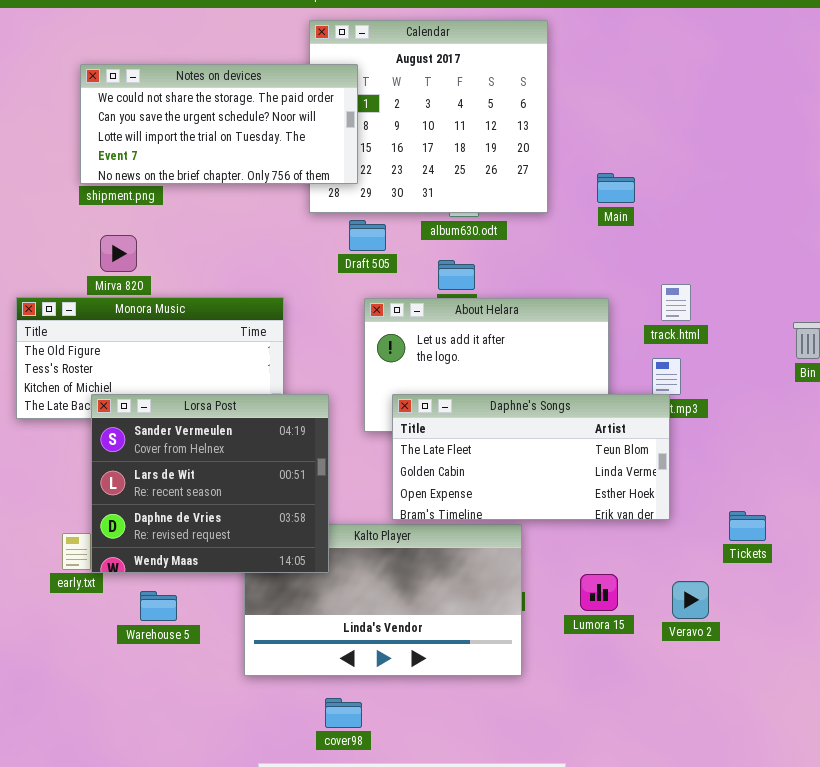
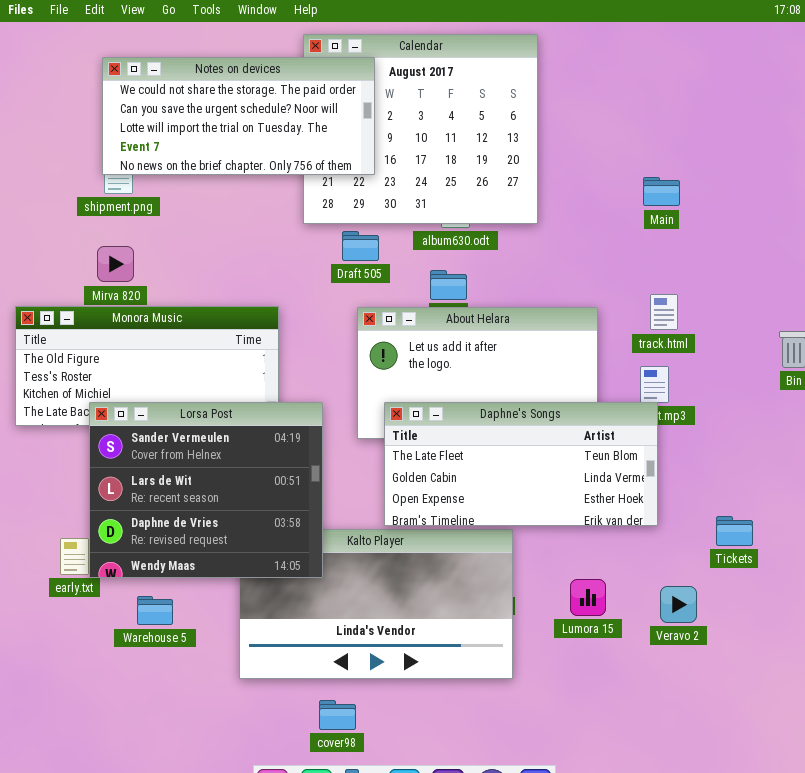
Notes on devices: [80,64,358,184] -> [102,57,375,175], moved
Main: [597,173,635,203] -> [643,177,680,206], moved

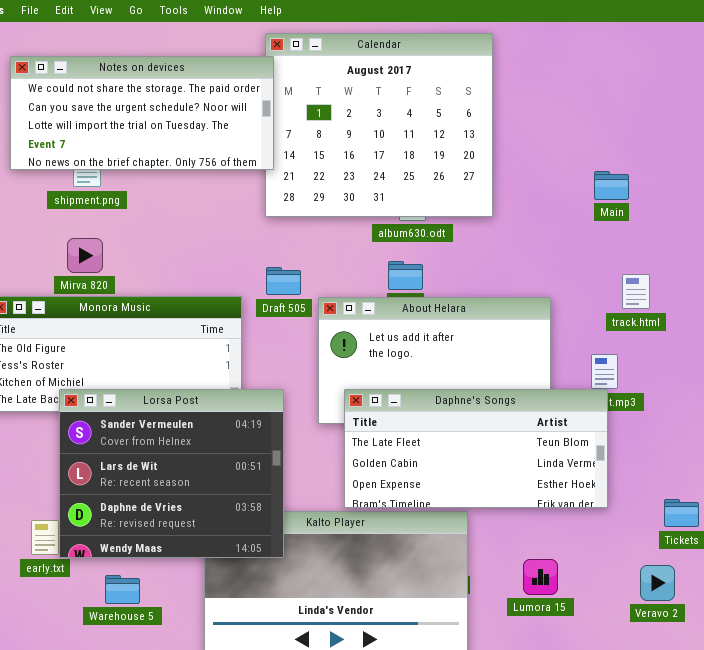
Notes on devices: [102,57,375,175] -> [10,56,274,170], moved
Draft 505: [342,231,379,261] -> [266,267,301,295], moved
track.html: [650,294,678,330] -> [622,274,650,309], moved
Veravo 2: [660,586,697,623] -> [640,565,675,601], moved

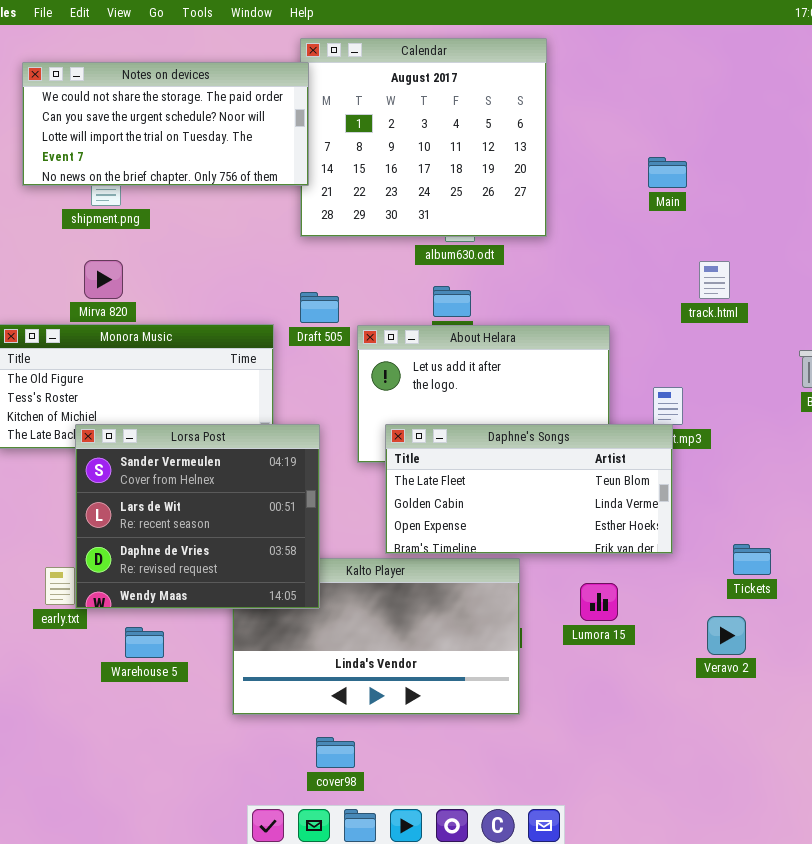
Main: [594,171,629,200] -> [648,157,687,188], moved
track.html: [622,274,650,309] -> [699,261,730,299], moved
Lumora 15: [523,559,558,595] -> [580,583,618,621], moved

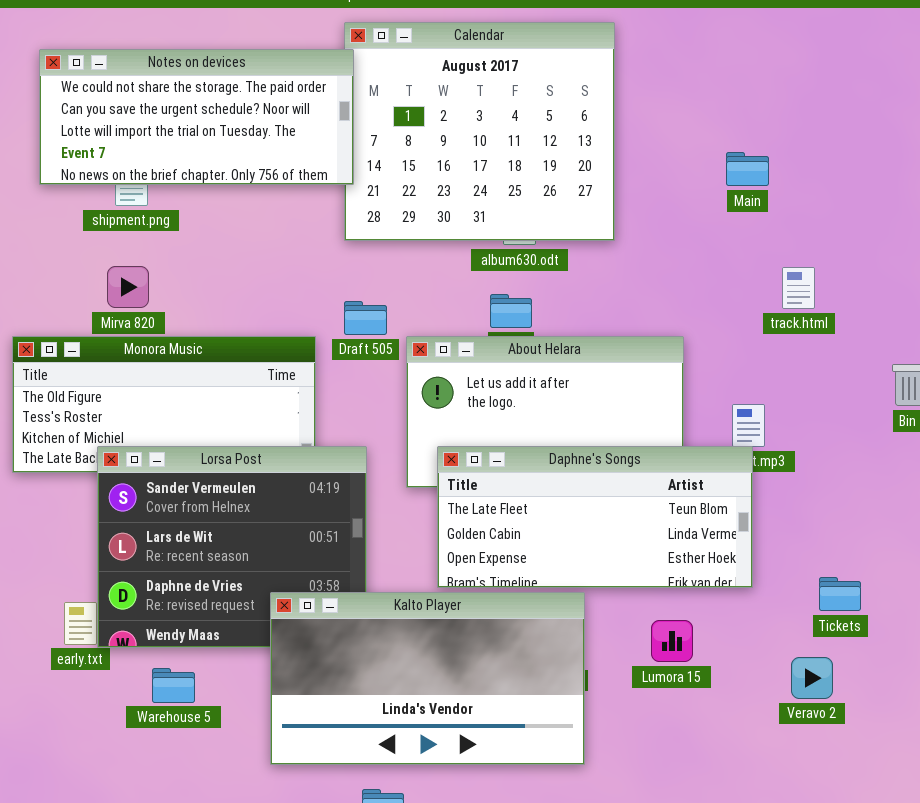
Kalto Player: [232,558,520,715] -> [270,592,585,765], raised

